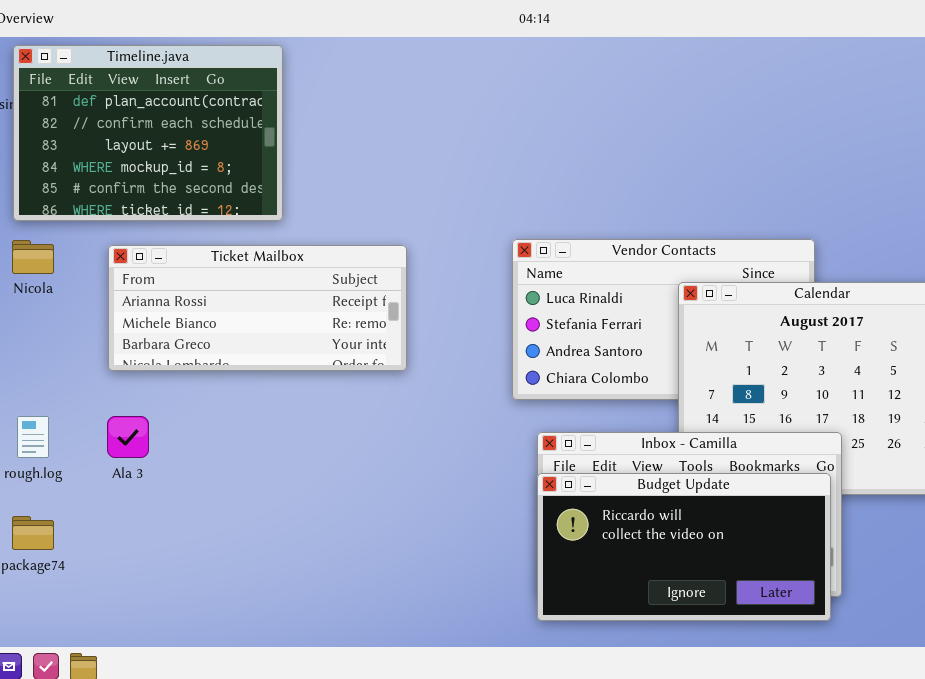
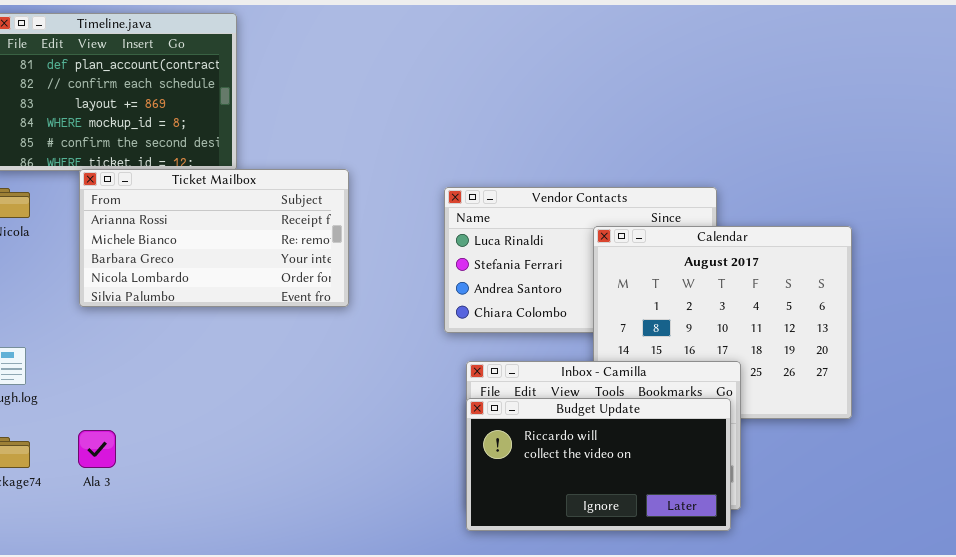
Ticket Mailbox: [108,245,407,371] -> [79,169,349,307], resized
Ala 3: [107,416,149,458] -> [78,430,116,468], moved

